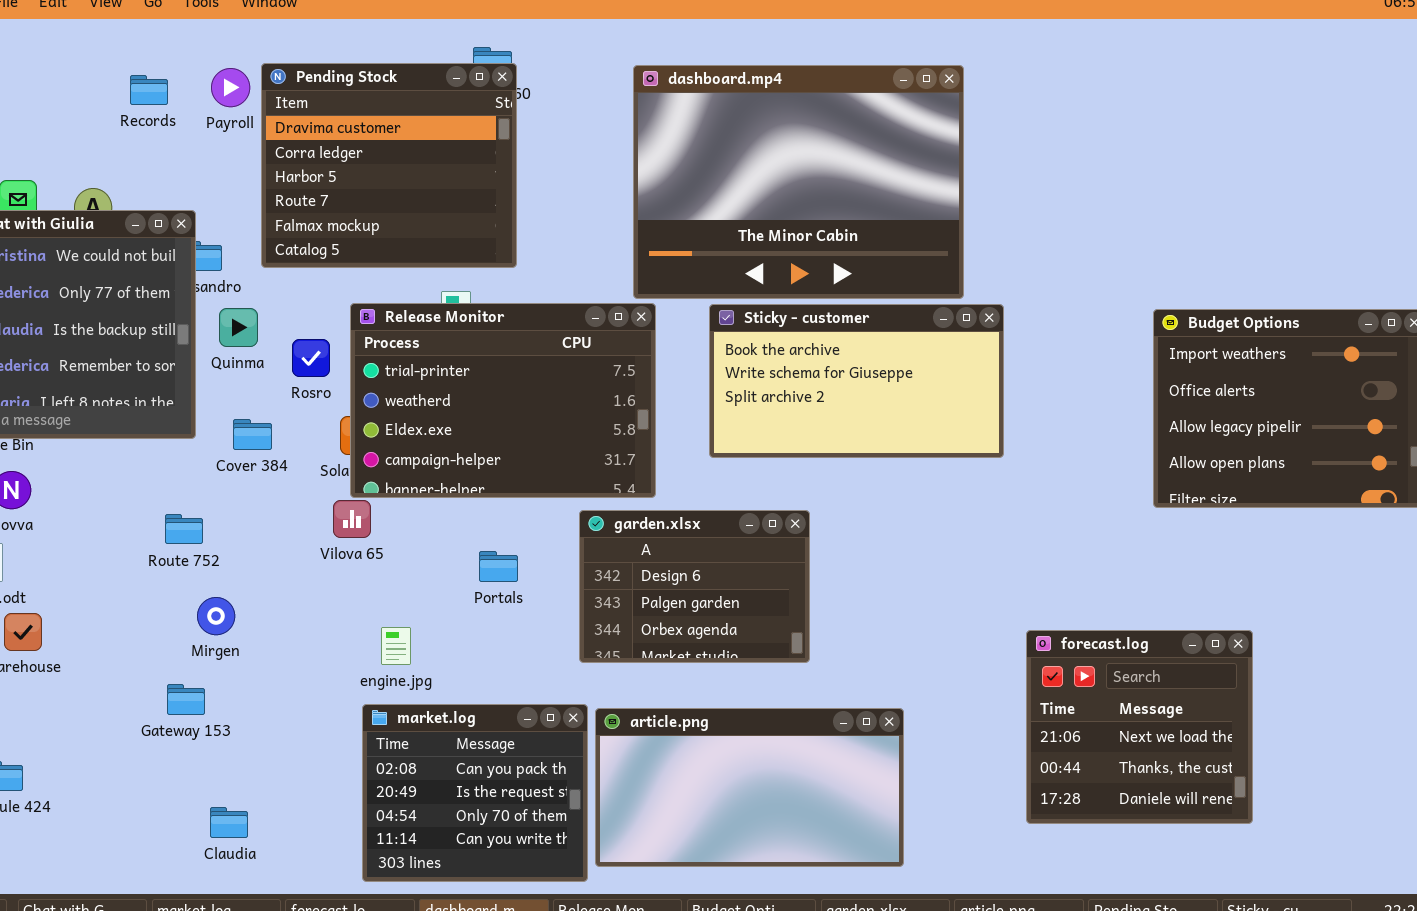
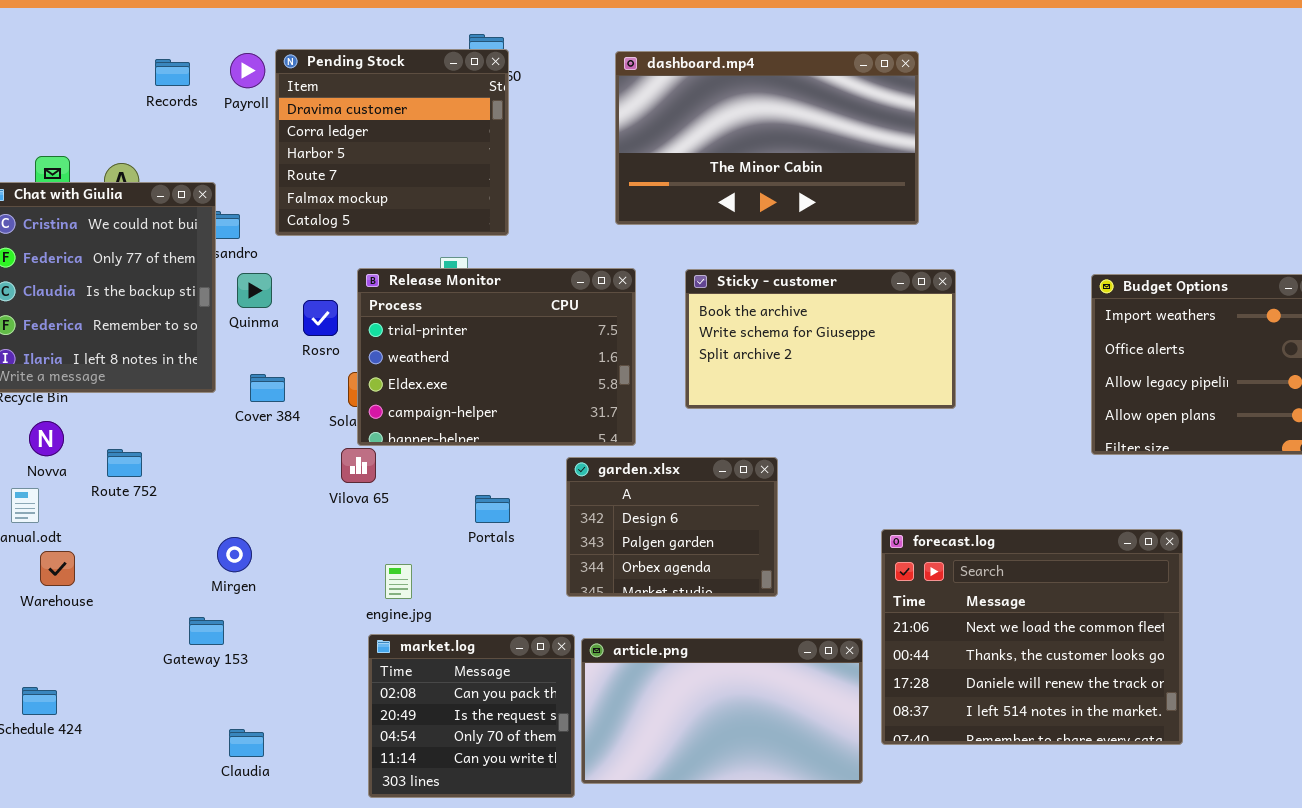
dashboard.mp4: [633,65,964,299] -> [615,51,919,225], resized
Route 752: [165,514,203,544] -> [107,449,142,477], moved
forecast.log: [1026,630,1253,824] -> [881,529,1183,745], resized

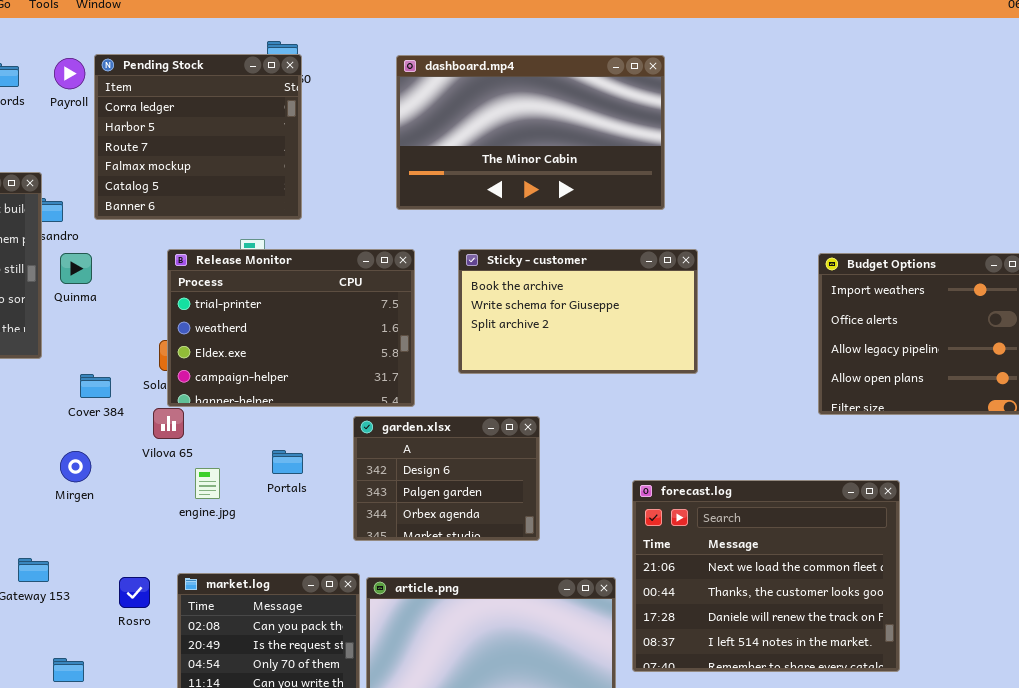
Pending Stock: [275,49,509,236] -> [94,54,302,220], scrolled down 1 row
Rosro: [303,300,338,336] -> [119,577,150,608], moved
Cover 384: [250,374,285,402] -> [80,374,111,398], moved
Mirgen: [217,537,252,572] -> [60,451,91,482], moved
engine.jpg: [385,564,412,599] -> [195,468,220,499], moved

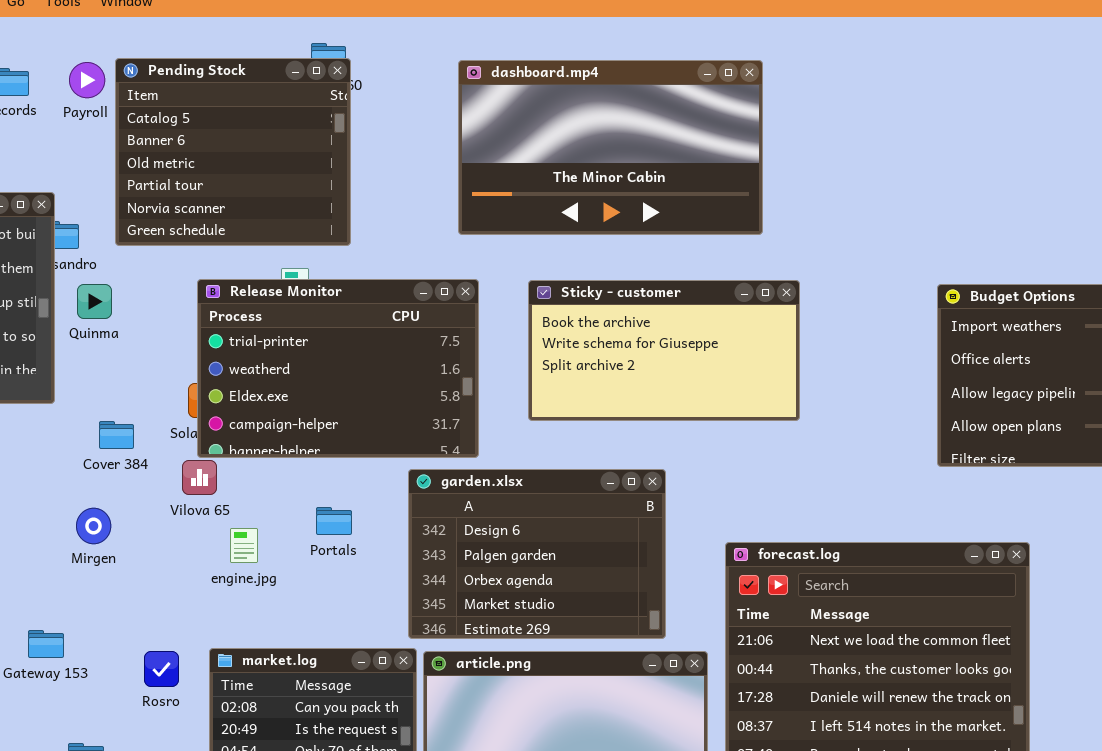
Pending Stock: [94,54,302,220] -> [115,58,351,246], scrolled down 4 rows
garden.xlsx: [353,416,540,541] -> [408,469,666,639], resized

